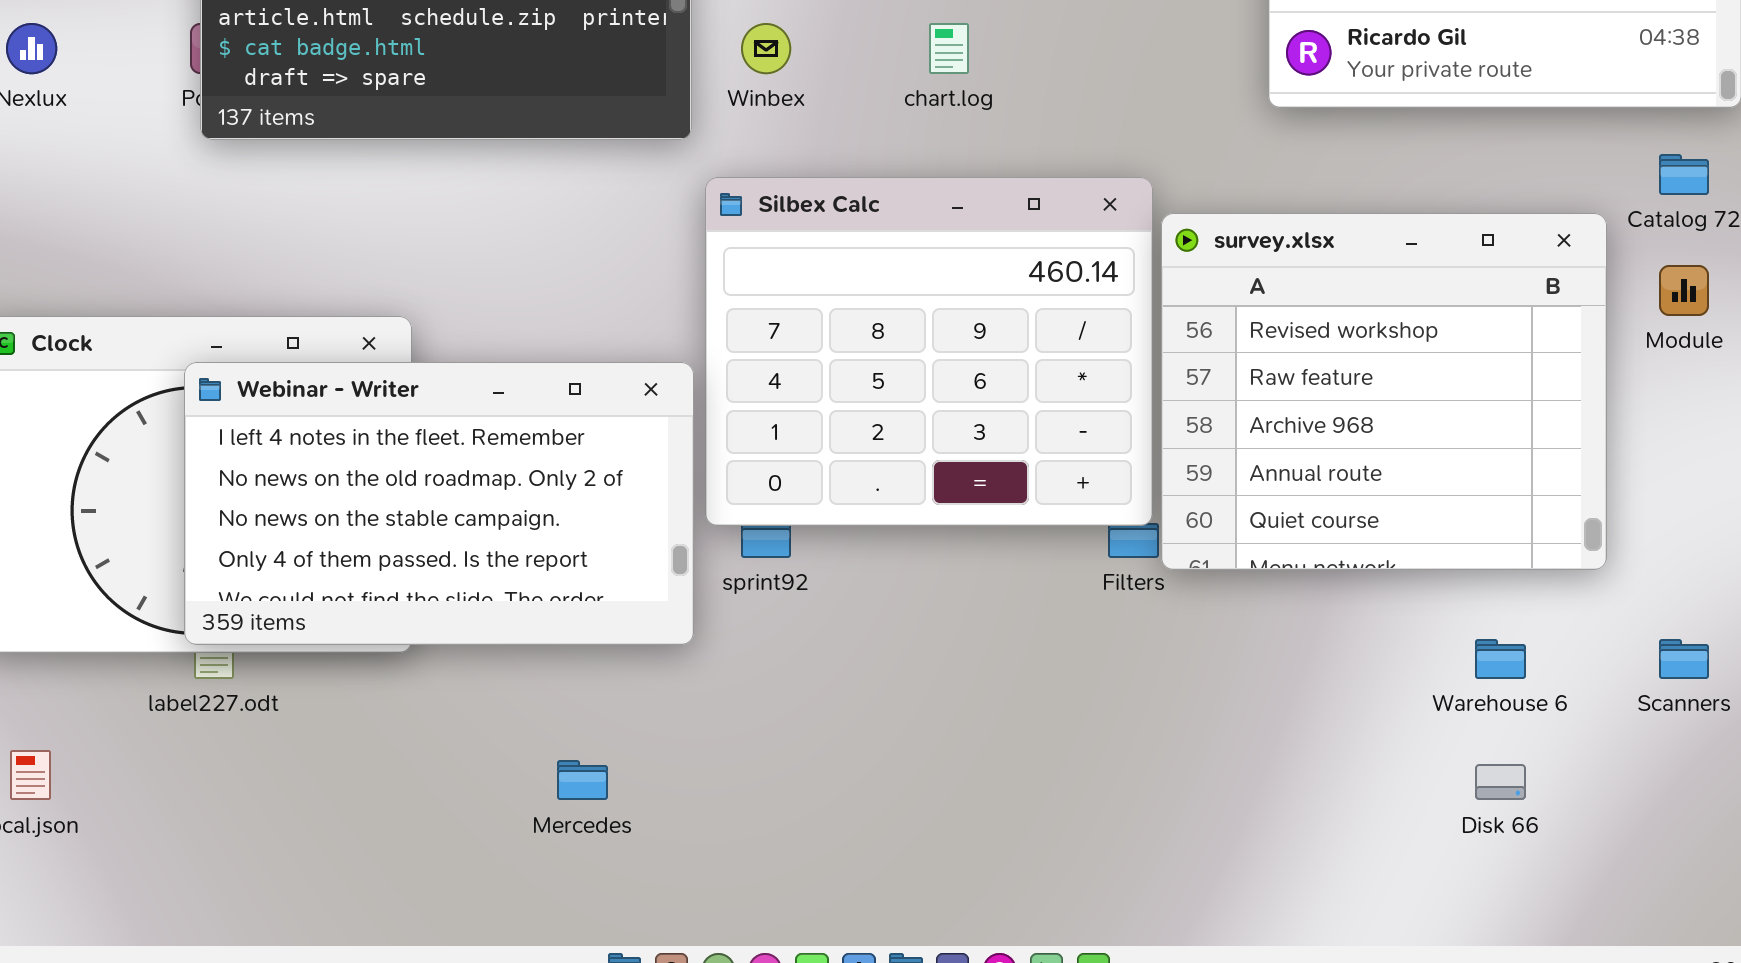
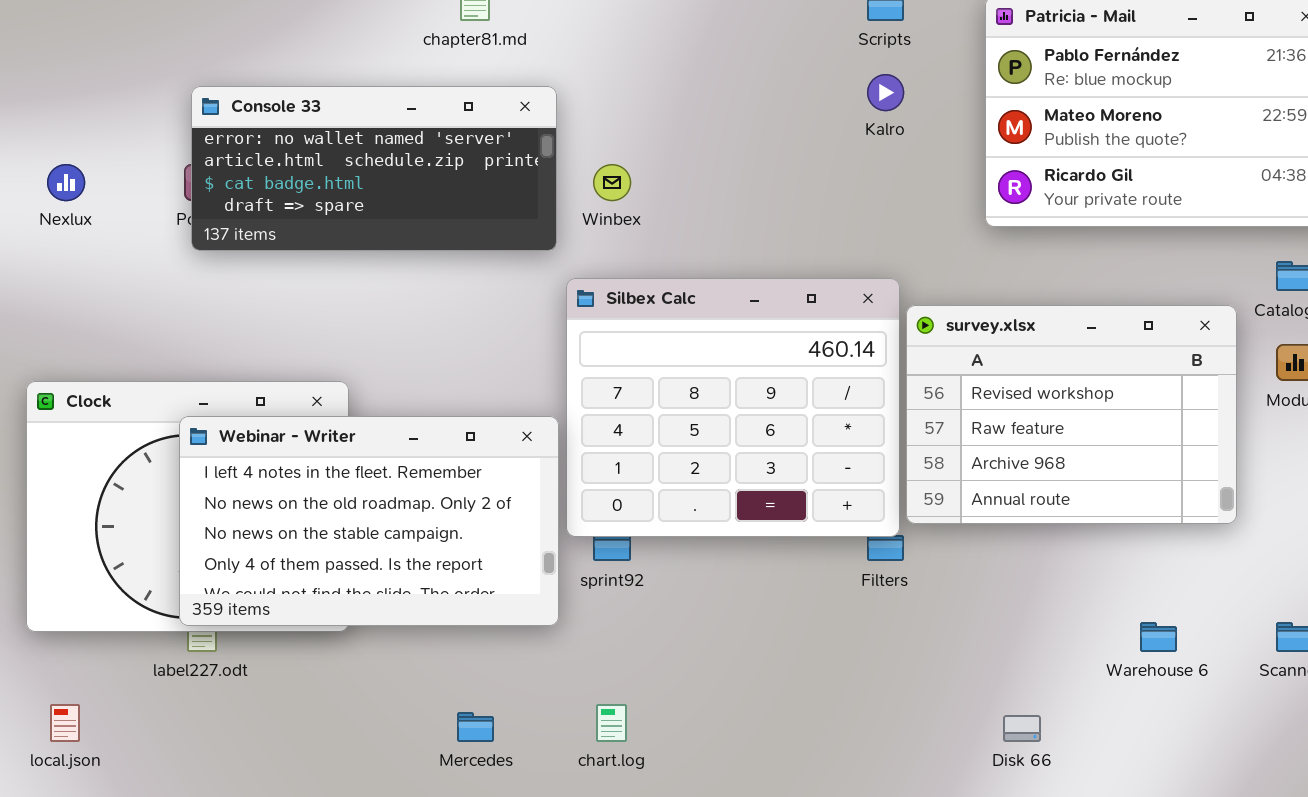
chart.log: [929,23,969,74] -> [596,704,627,742], moved
survey.xlsx: [1161,213,1607,570] -> [906,305,1237,524], resized
Disk 66: [1475,764,1526,800] -> [1003,715,1041,742], moved

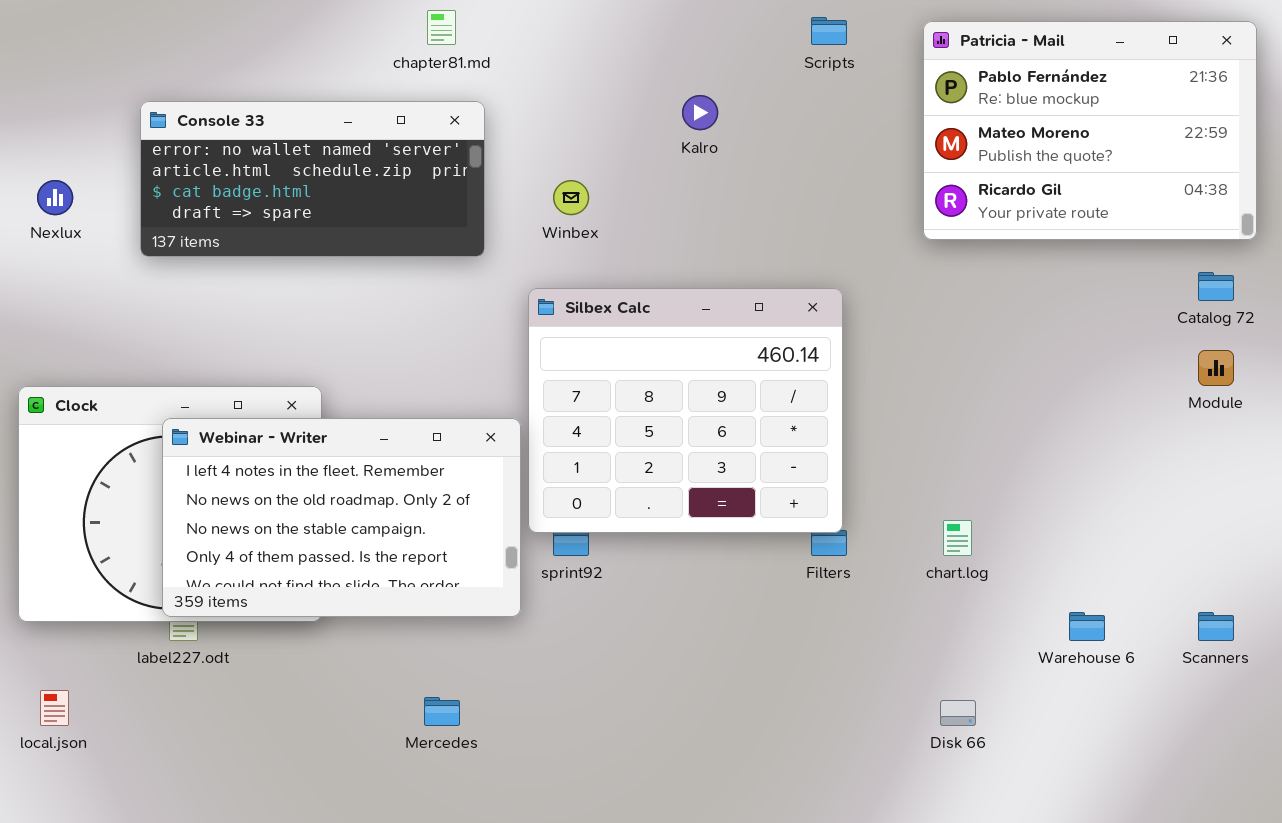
Kalro: [867,74,904,111] -> [682,95,718,130], moved
Console 33: [191,86,557,251] -> [140,101,485,257], moved
survey.xlsx: [906,305,1237,524] -> none, closed
chart.log: [596,704,627,742] -> [943,520,972,556], moved

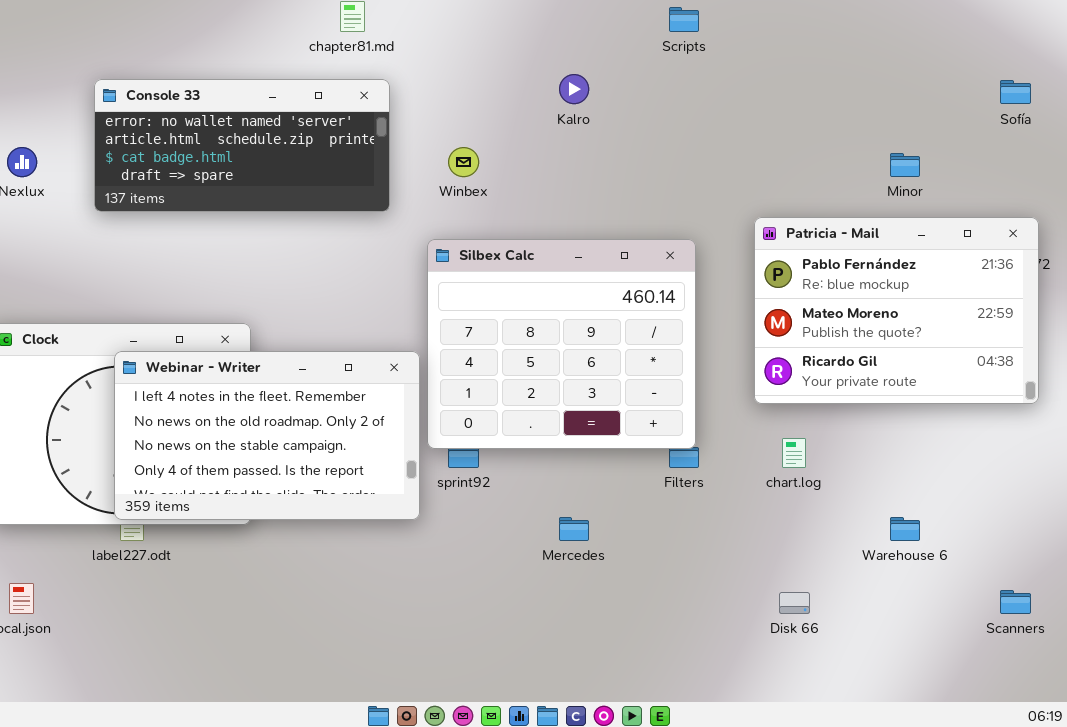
Patricia - Mail: [923,21,1257,240] -> [754,217,1039,404], moved
Scanners: [1198,612,1234,641] -> [1000,590,1031,614], moved
Mercedes: [424,697,460,726] -> [559,517,589,541], moved

